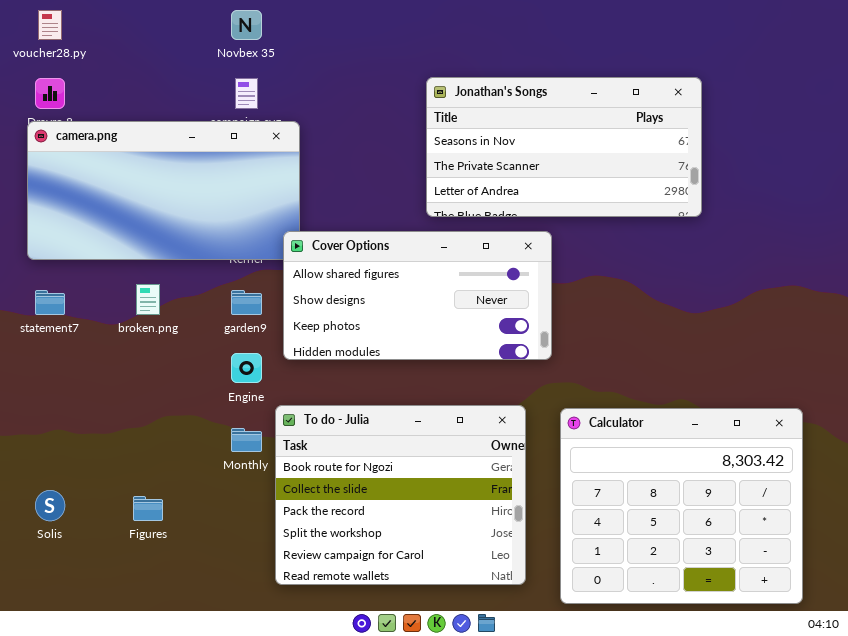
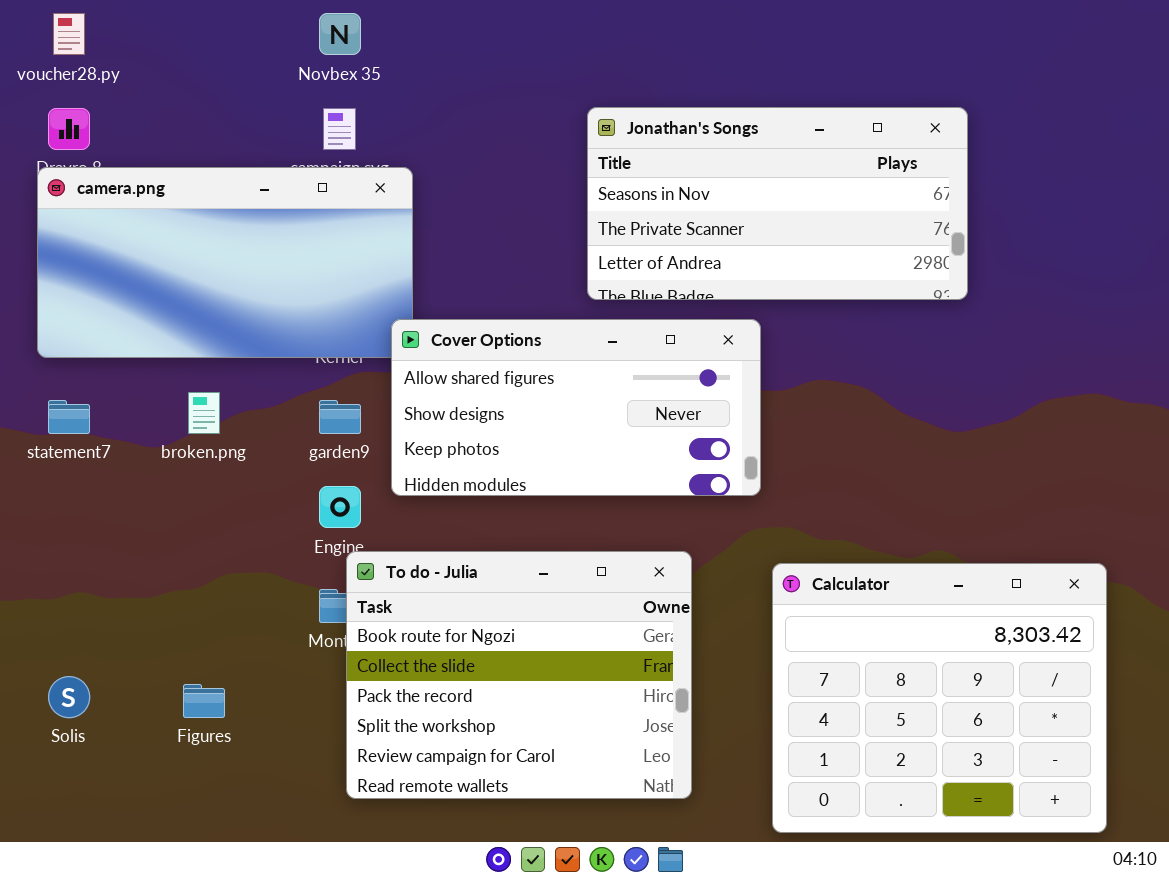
To do - Julia: [275,405,526,585] -> [346,551,692,799], moved

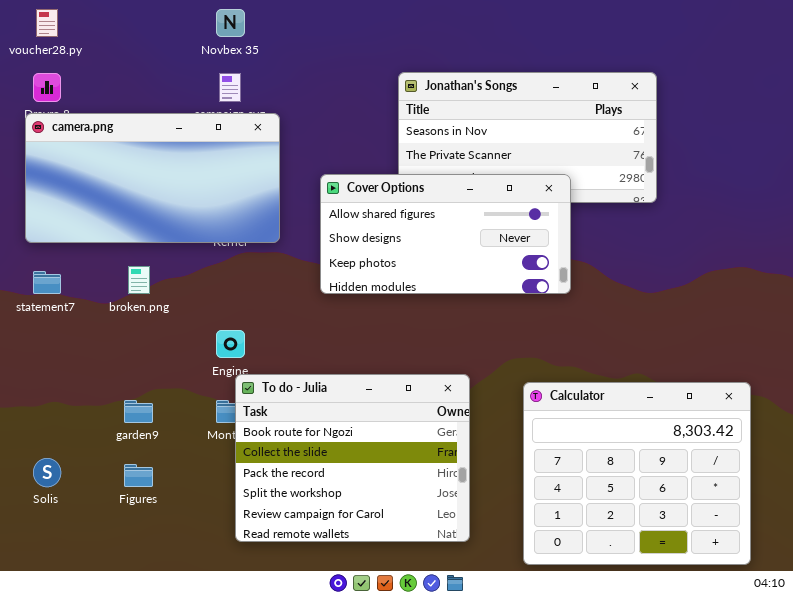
Cover Options: [391,319,761,496] -> [320,174,571,294], moved
garden9: [319,400,361,434] -> [124,400,153,423], moved

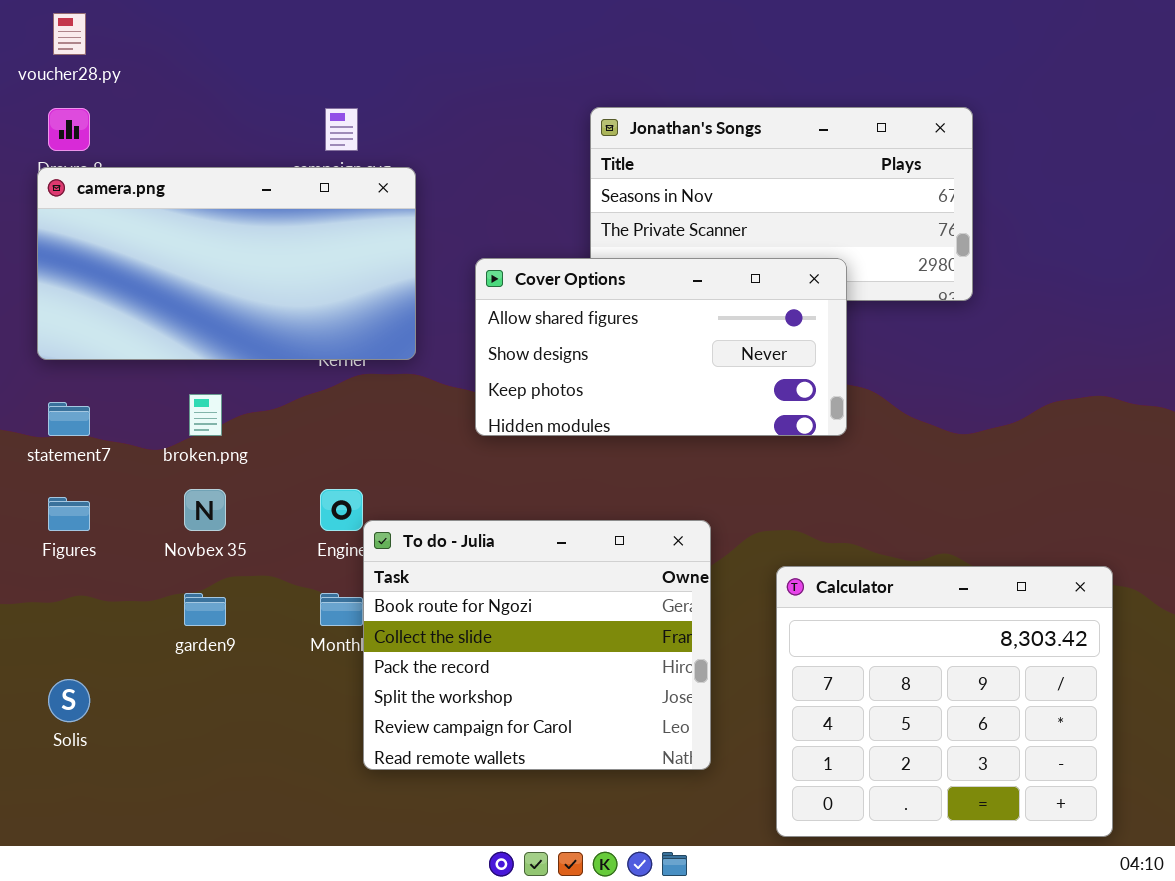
Novbex 35: [216,9,245,37] -> [184,489,226,531], moved
To do - Julia: [235,374,470,542] -> [363,520,711,770], moved
Figures: [124,464,153,487] -> [48,497,90,531], moved

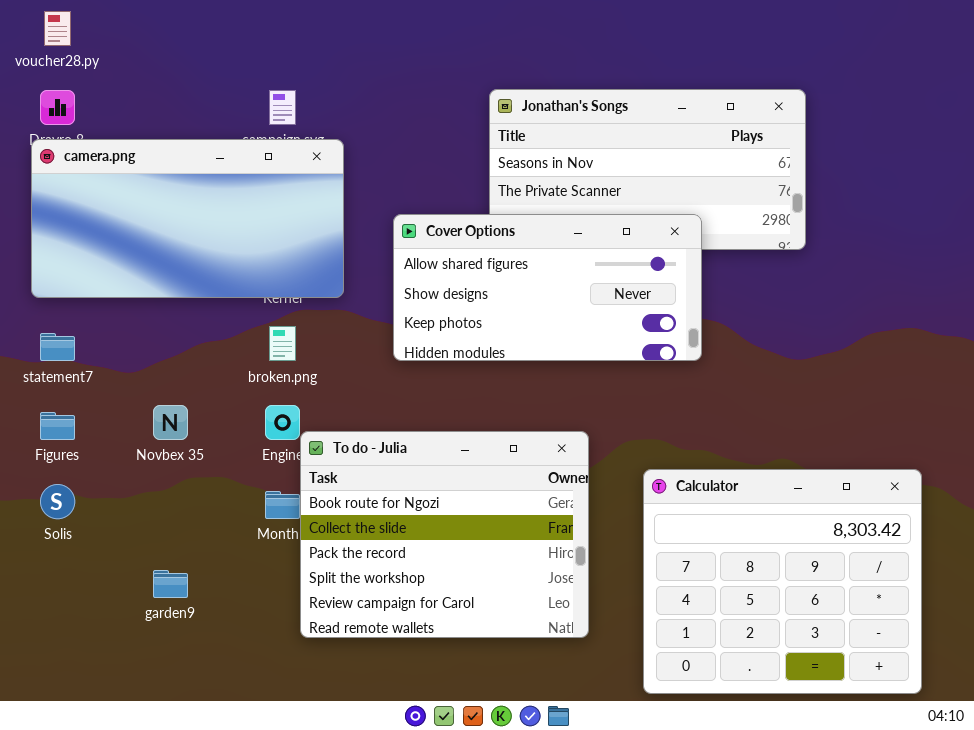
broken.png: [189,394,222,436] -> [269,326,296,361], moved
garden9: [184,593,226,626] -> [153,570,188,598], moved
Solis: [48,679,90,722] -> [40,484,75,519], moved

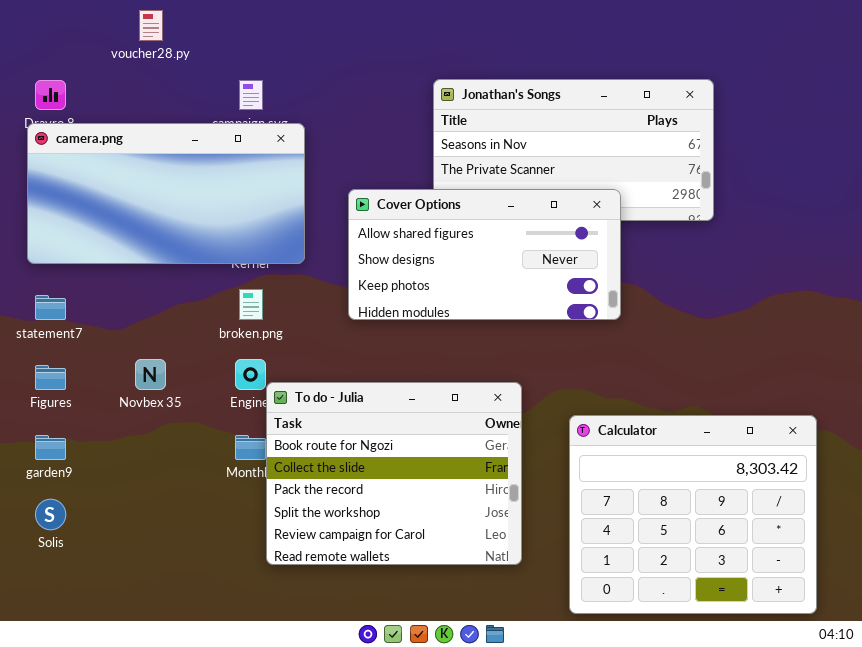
voucher28.py: [44,11,71,46] -> [139,10,163,41], moved
Solis: [40,484,75,519] -> [35,499,66,530], moved
garden9: [153,570,188,598] -> [35,435,66,460], moved

